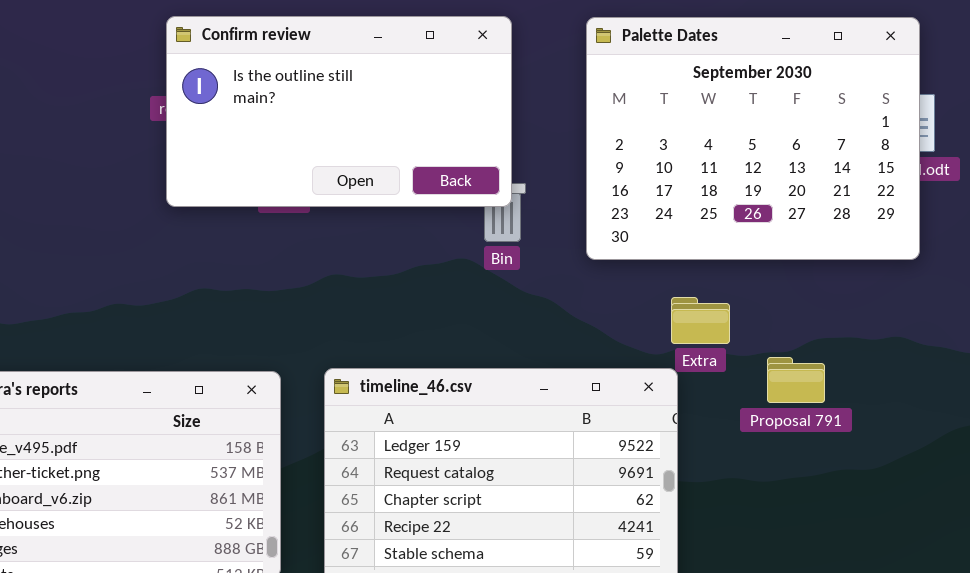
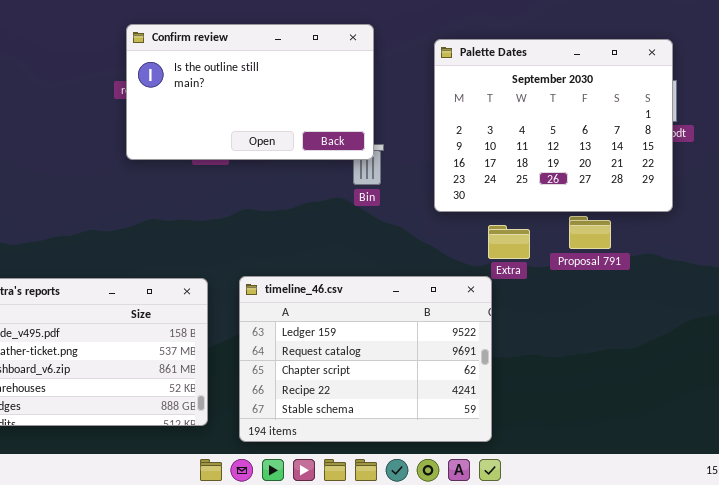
Palette Dates: [586,17,920,260] -> [434,39,673,212], moved
Proposal 791: [767,357,825,403] -> [569,216,611,249], moved

